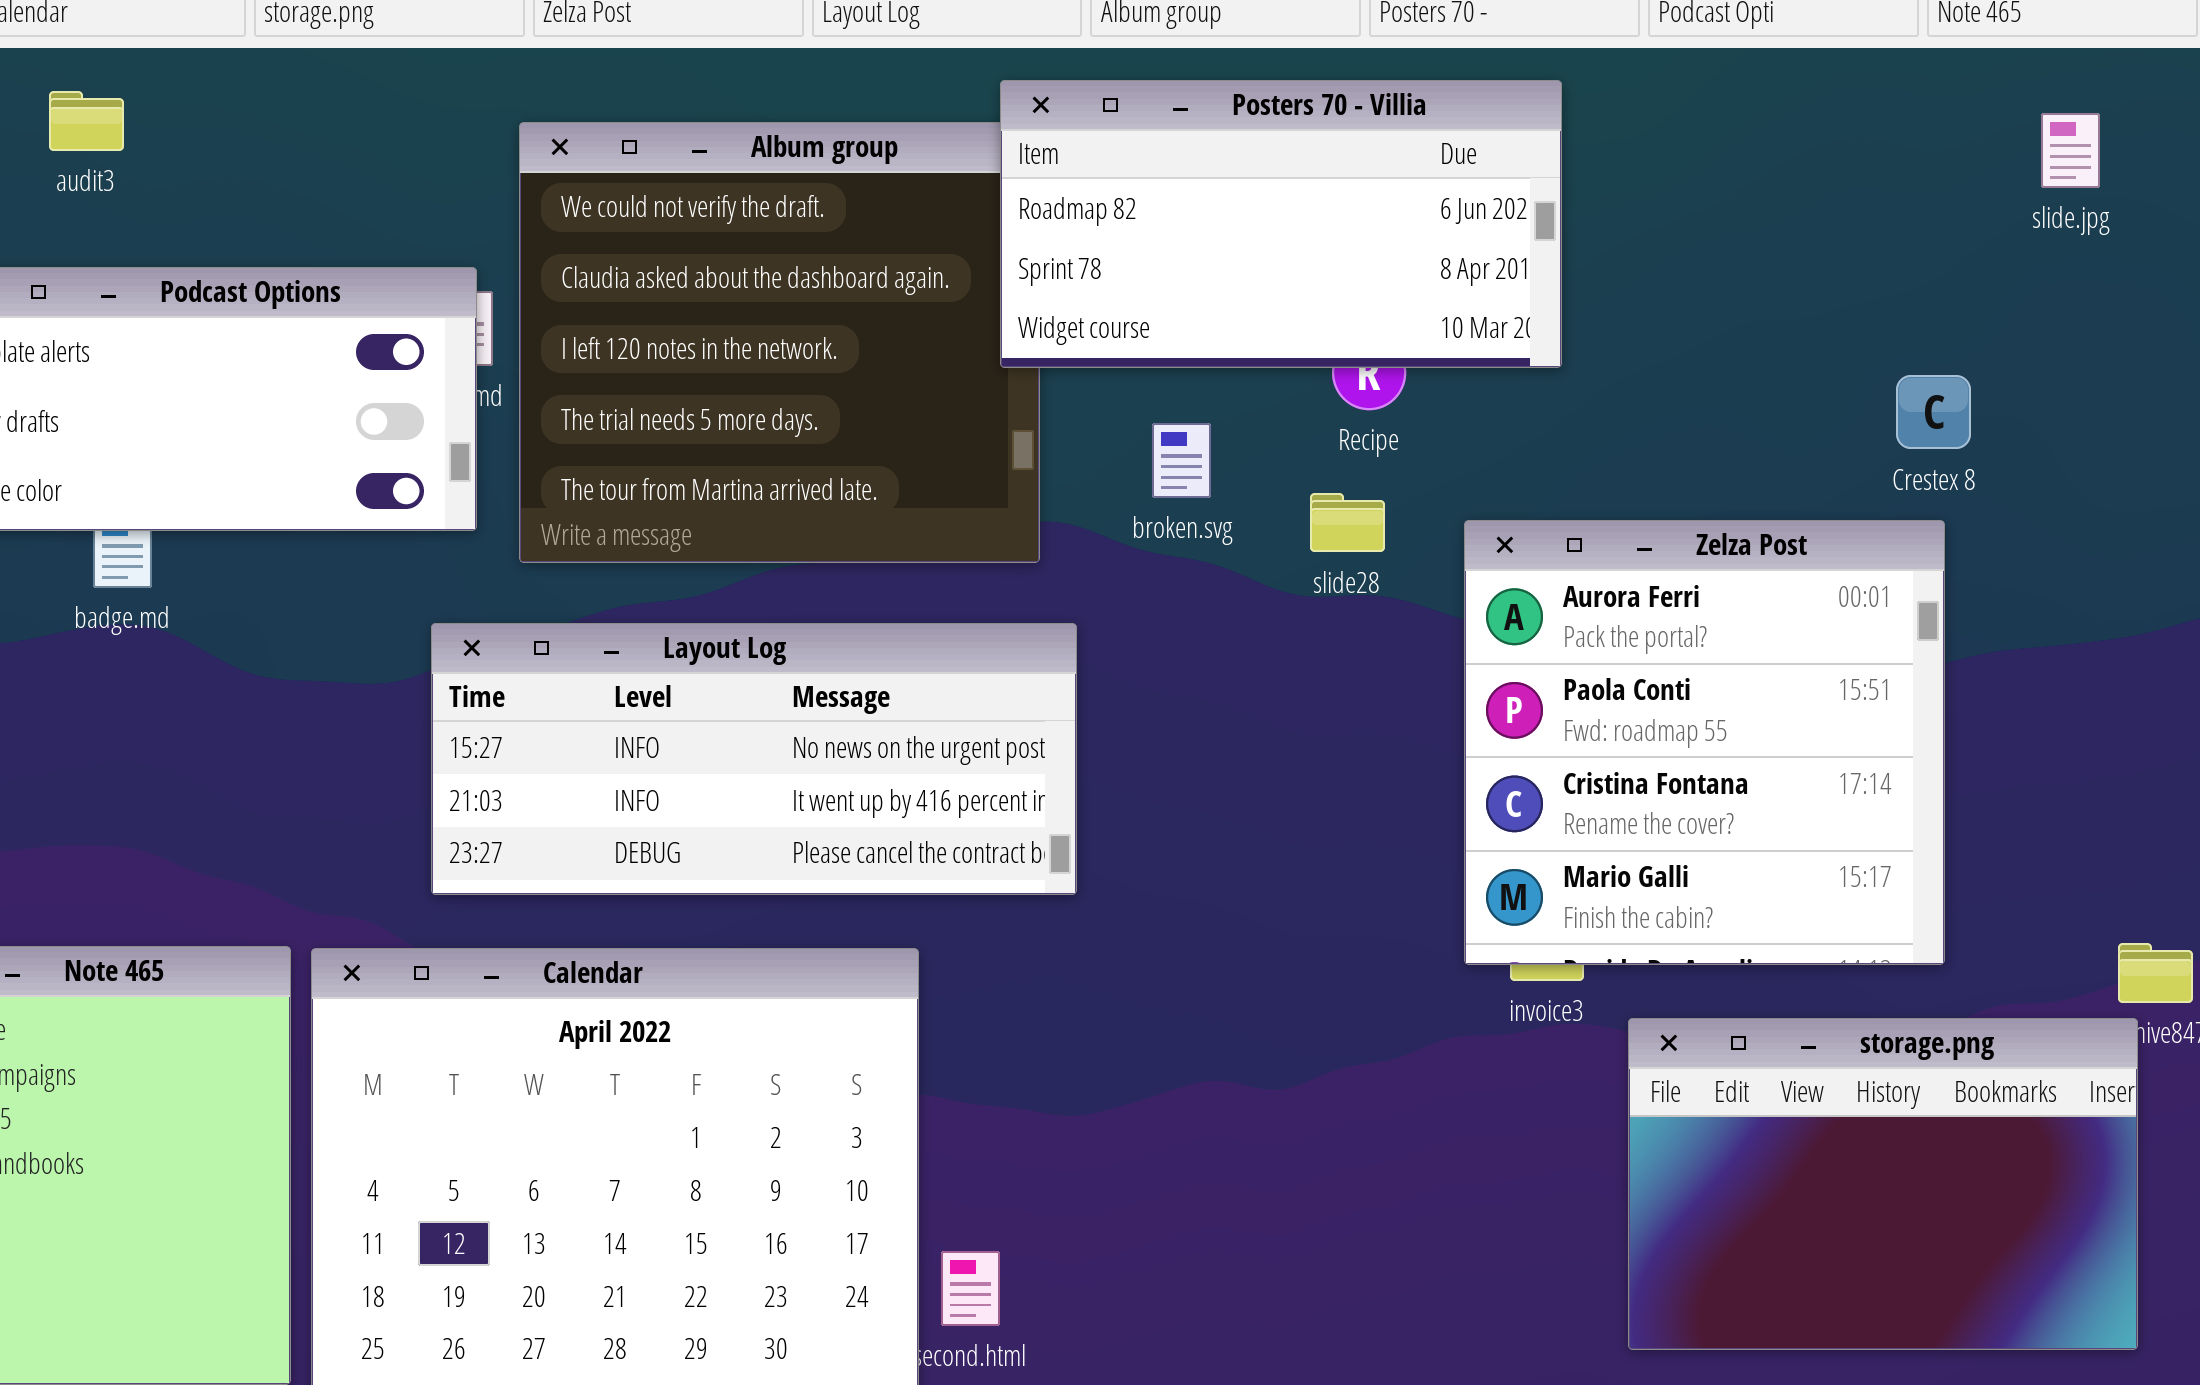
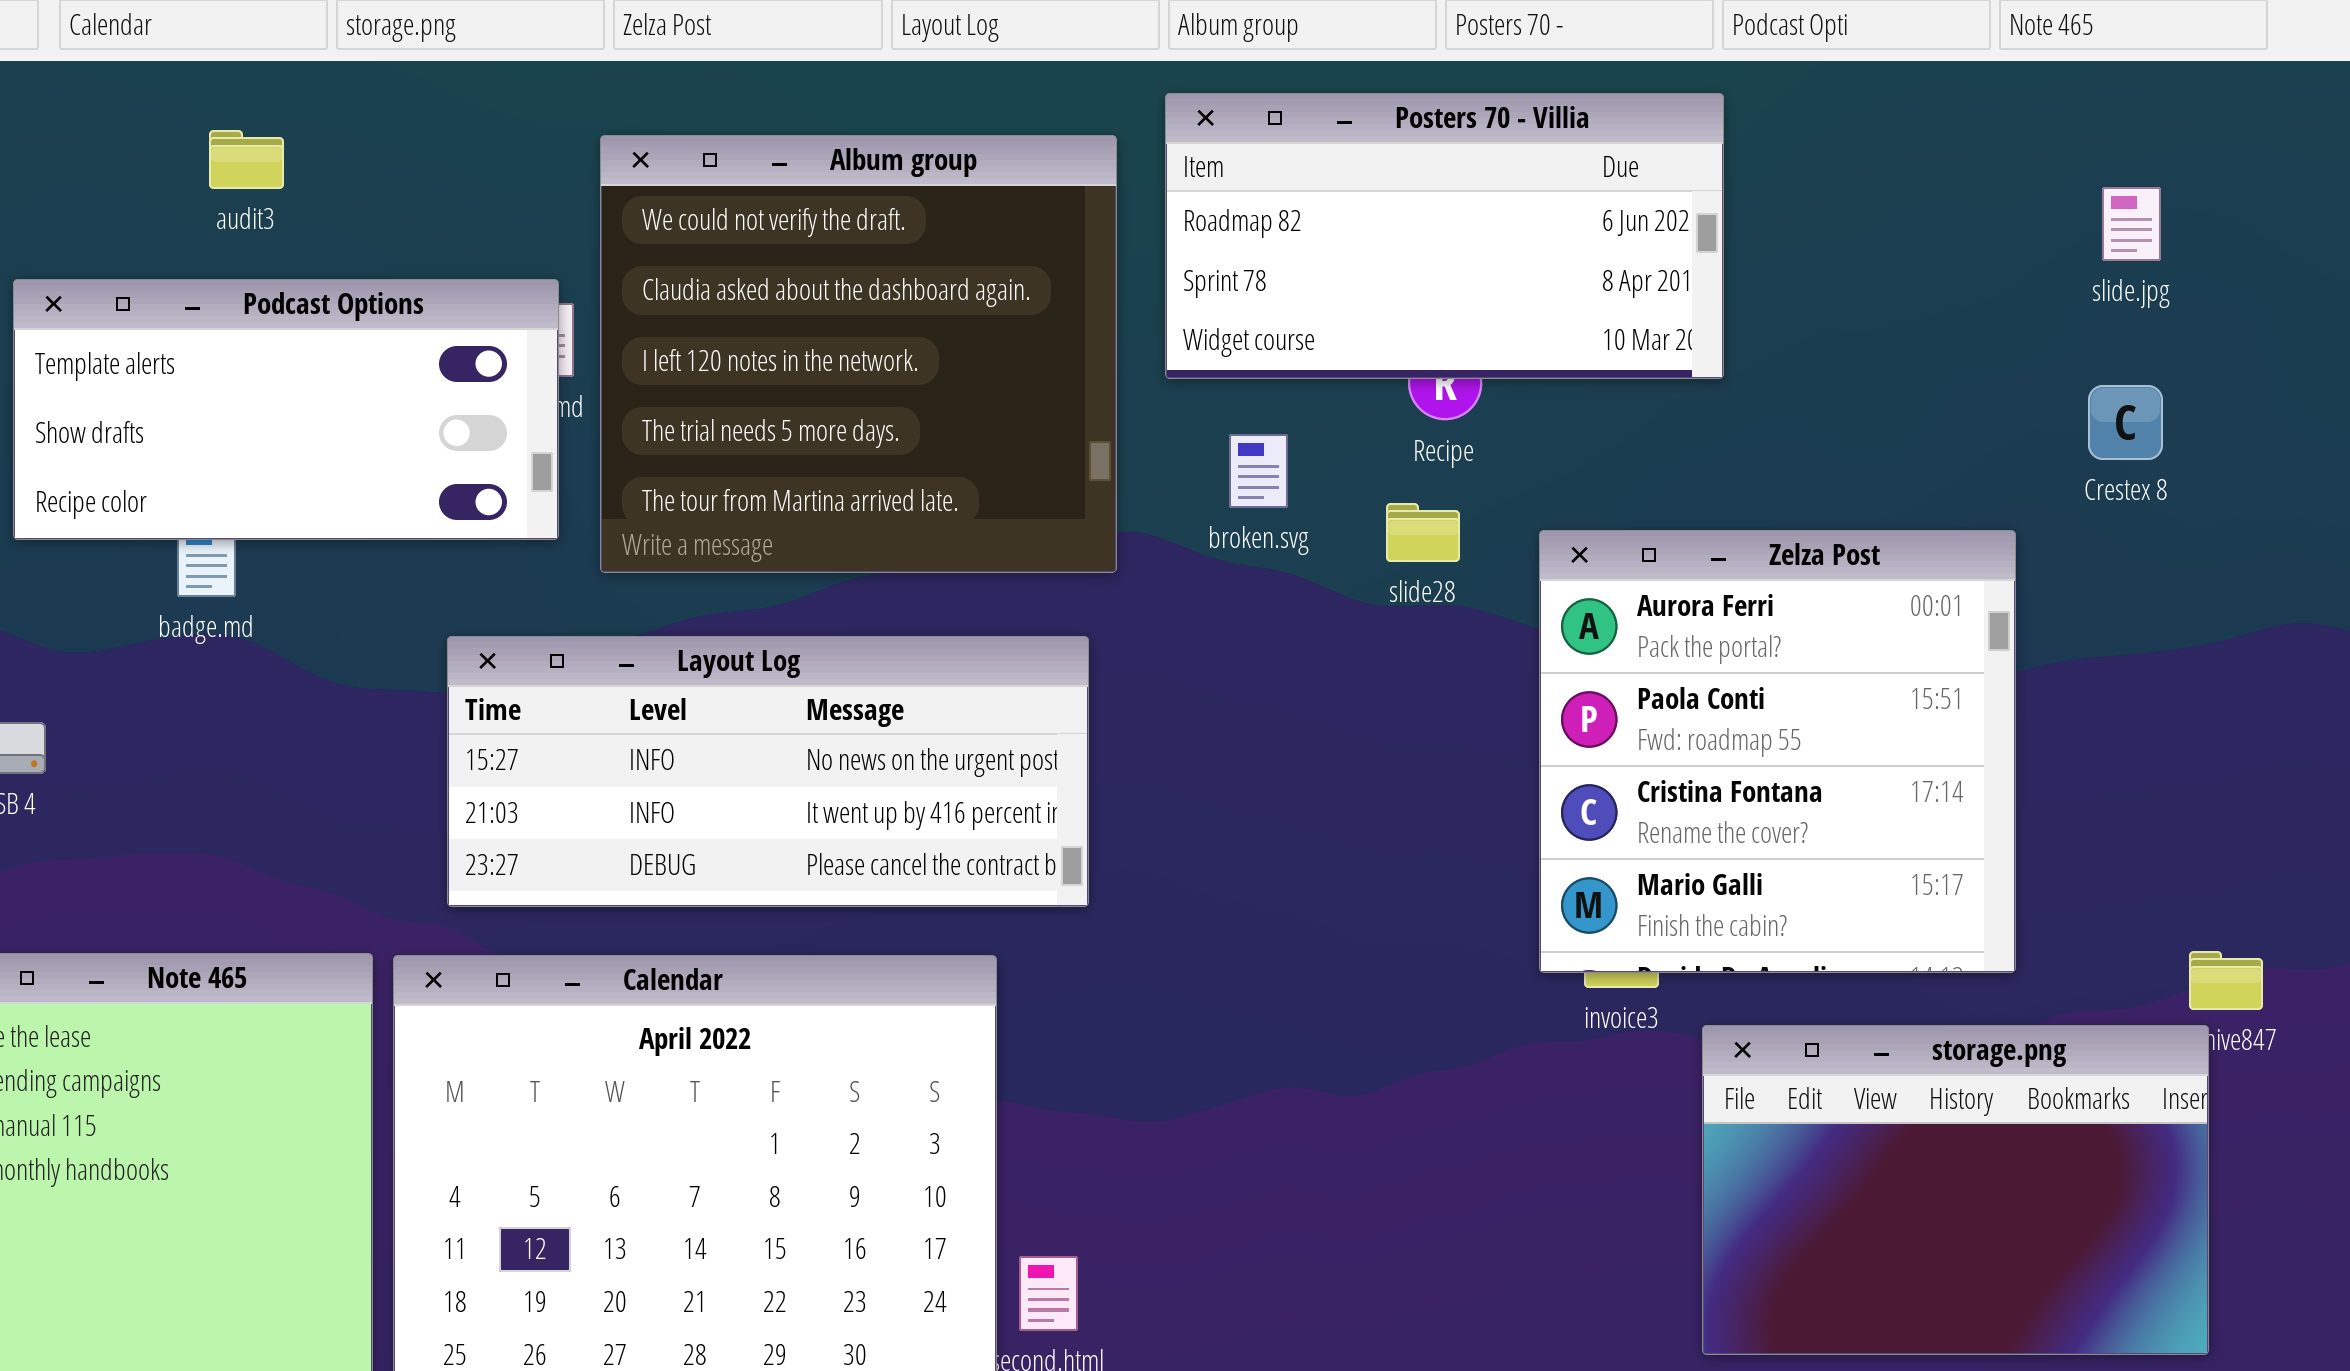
Posters 70 - Villia: [1000,80,1562,368] -> [1165,93,1724,379], moved
audit3: [49,91,124,151] -> [209,130,284,189], moved
slide.jpg: [2041,113,2100,188] -> [2102,187,2161,261], moved
Crestex 8: [1896,375,1971,449] -> [2088,385,2163,460], moved
Layout Log: [431,623,1077,895] -> [447,636,1089,907], moved

